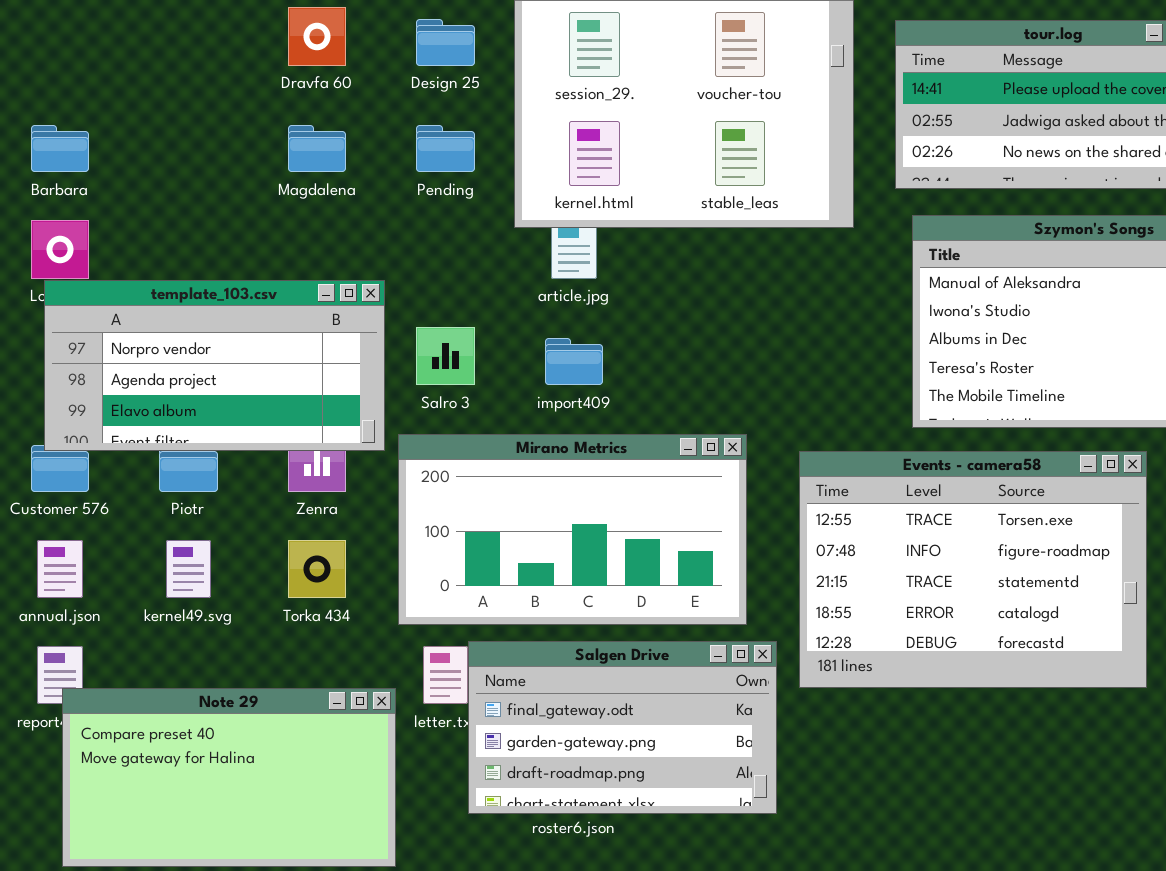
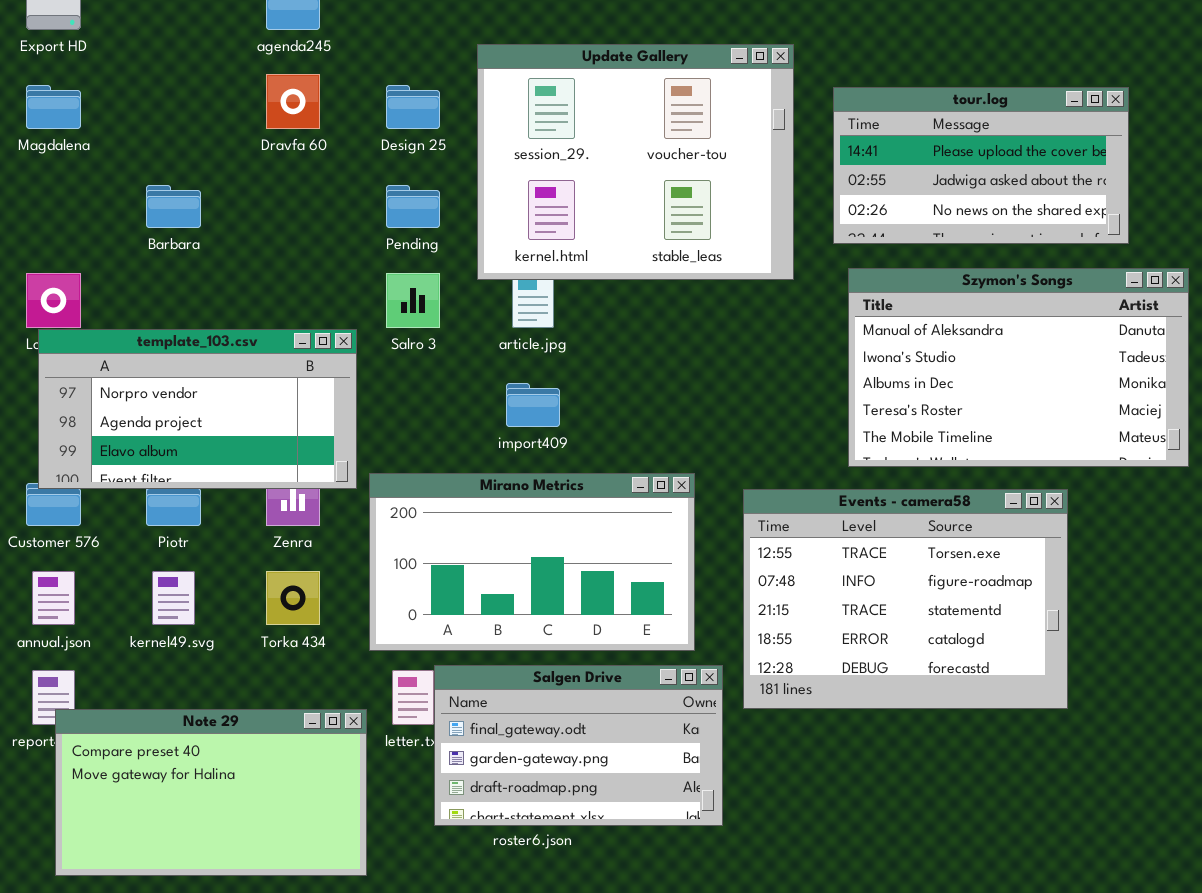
Barbara: [31,125,89,172] -> [146,185,201,228], moved
Magdalena: [288,125,346,172] -> [26,85,81,129], moved
Salro 3: [416,327,475,385] -> [386,273,440,328], moved

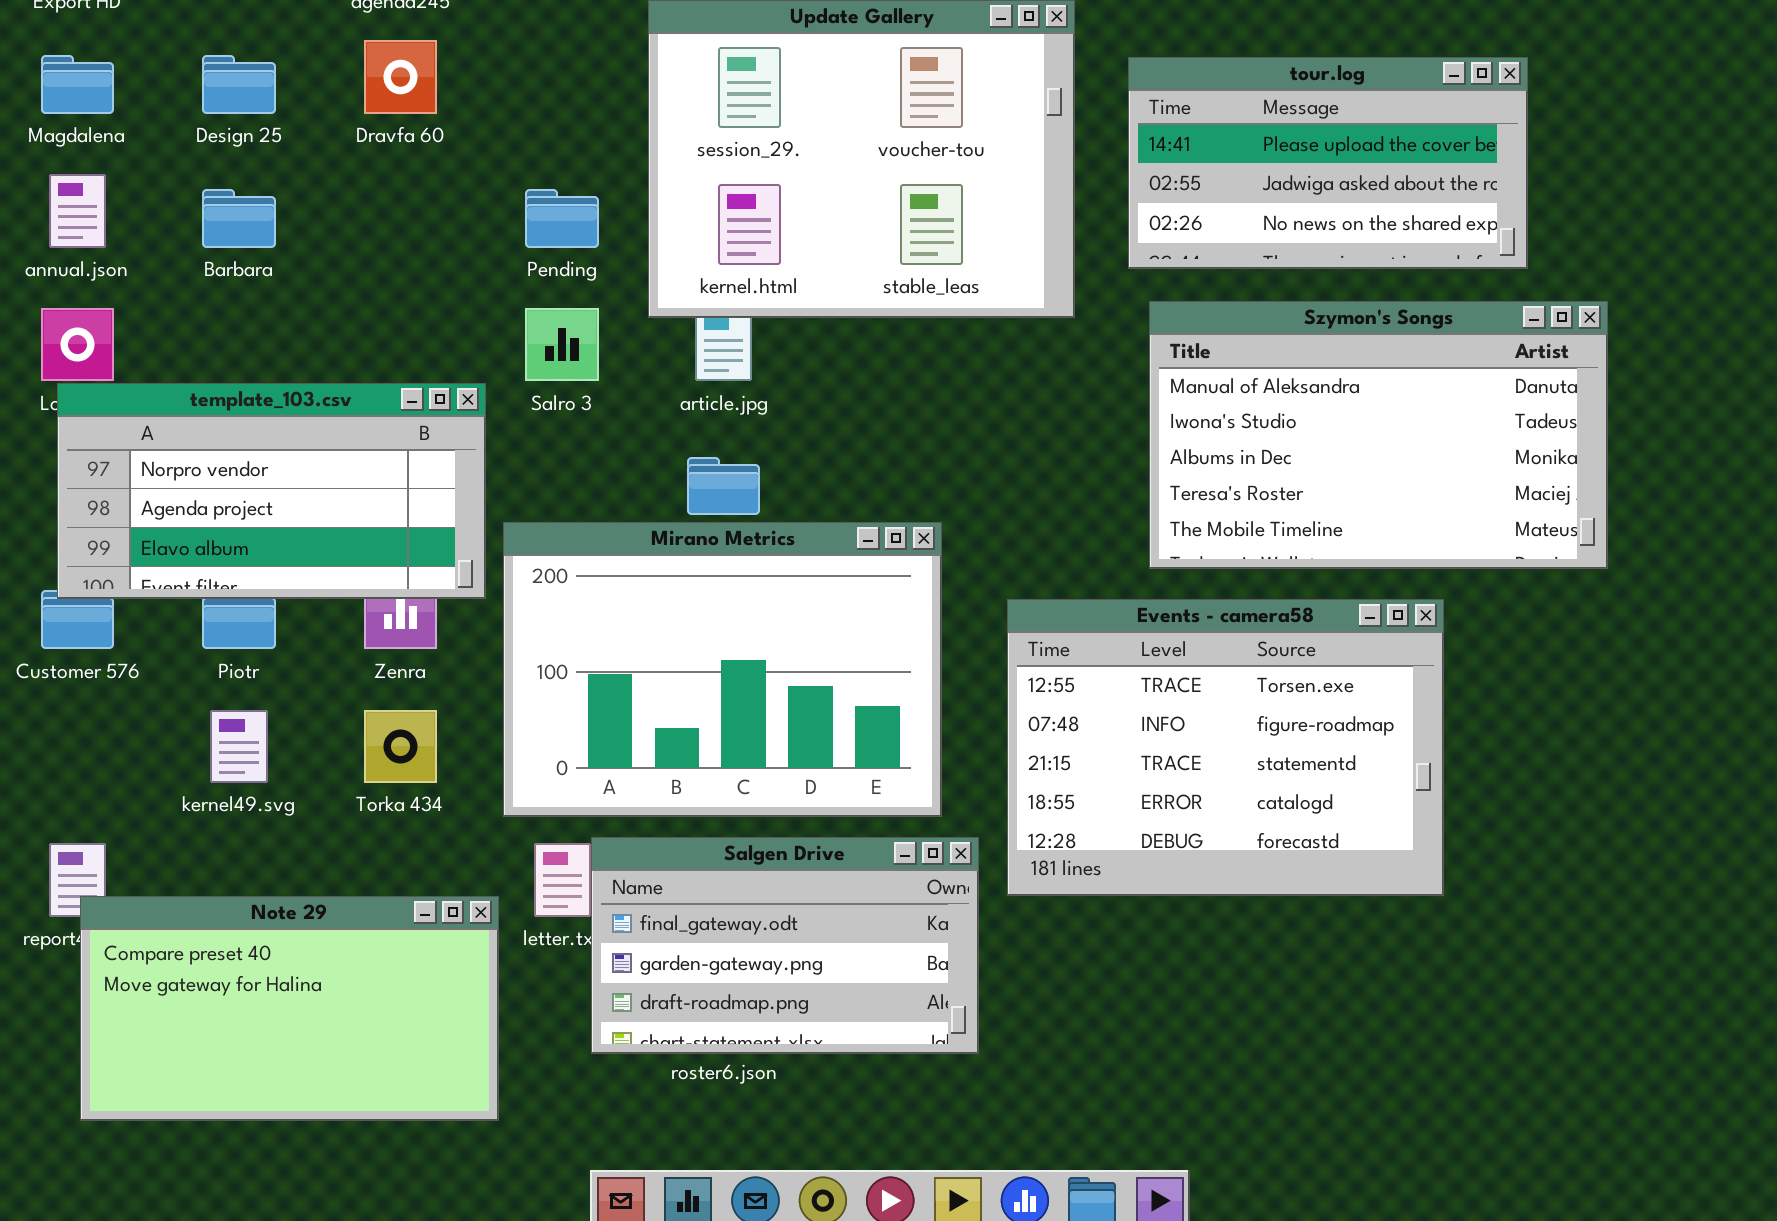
Design 25: [386,85,440,129] -> [202,55,276,114], moved
Mirano Metrics: [369,473,695,651] -> [503,522,942,817], resized
annual.json: [32,571,75,625] -> [49,174,106,248], moved

